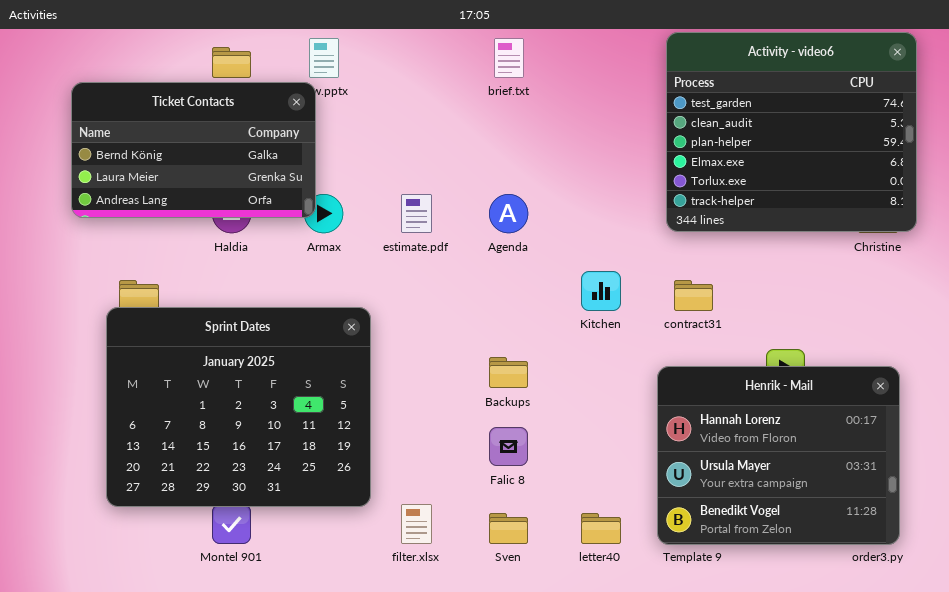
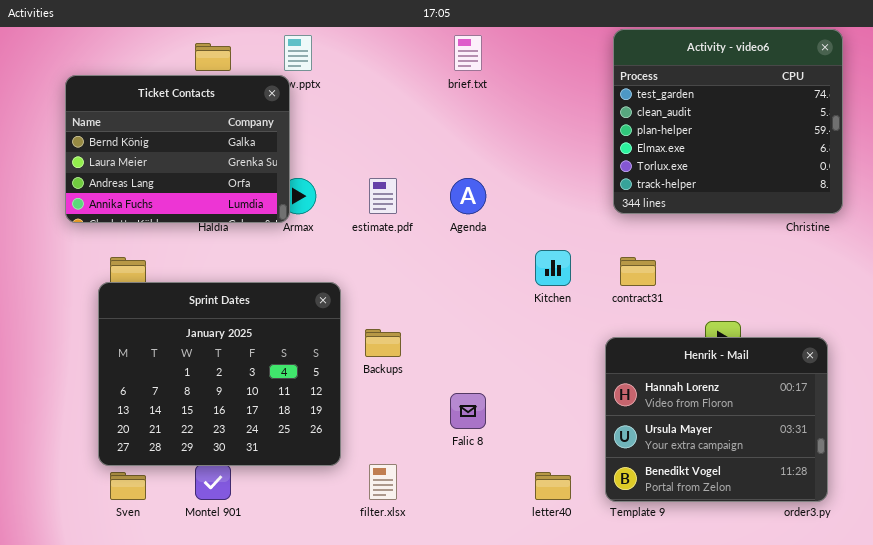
Ticket Contacts: [71,82,316,218] -> [65,75,290,223], resized
Backups: [489,357,528,388] -> [365,329,401,357], moved
Sven: [489,513,528,544] -> [110,472,146,500], moved

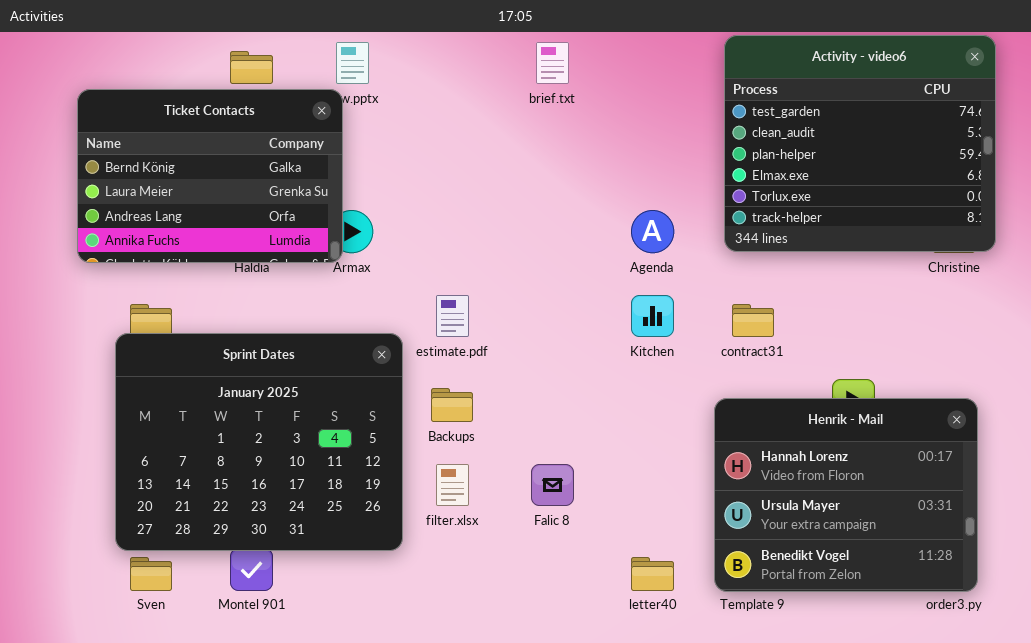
estimate.pdf: [369,178,397,214] -> [436,295,469,337], moved
Agenda: [450,178,486,214] -> [631,210,674,253], moved
filter.xlsx: [369,464,397,500] -> [436,464,469,506], moved

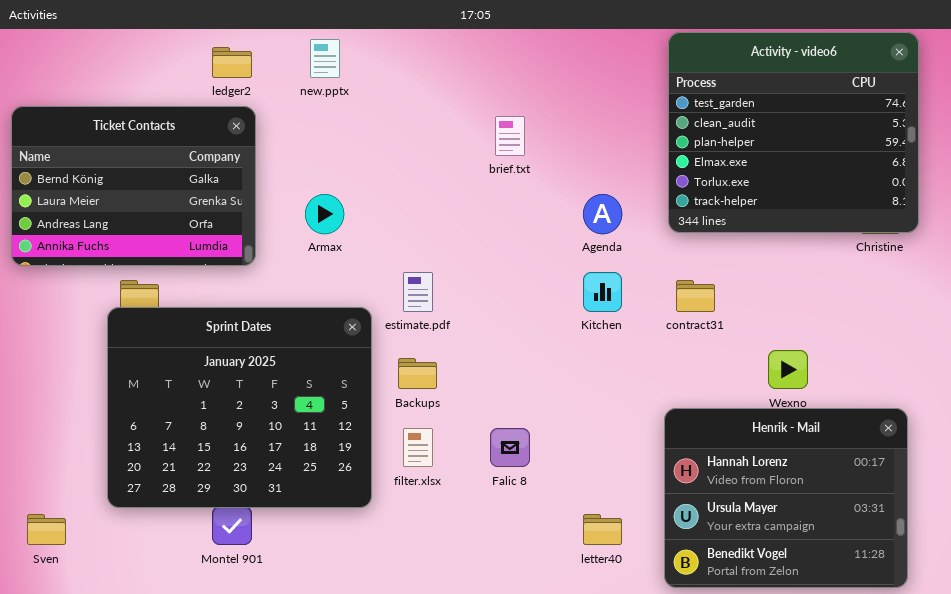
brief.txt: [536,42,569,84] -> [495,116,525,156], moved
Ticket Contacts: [77,89,343,263] -> [11,106,256,266], moved
Henrik - Mail: [714,398,978,592] -> [664,408,908,588], moved
Sven: [130,557,172,591] -> [27,514,66,545], moved

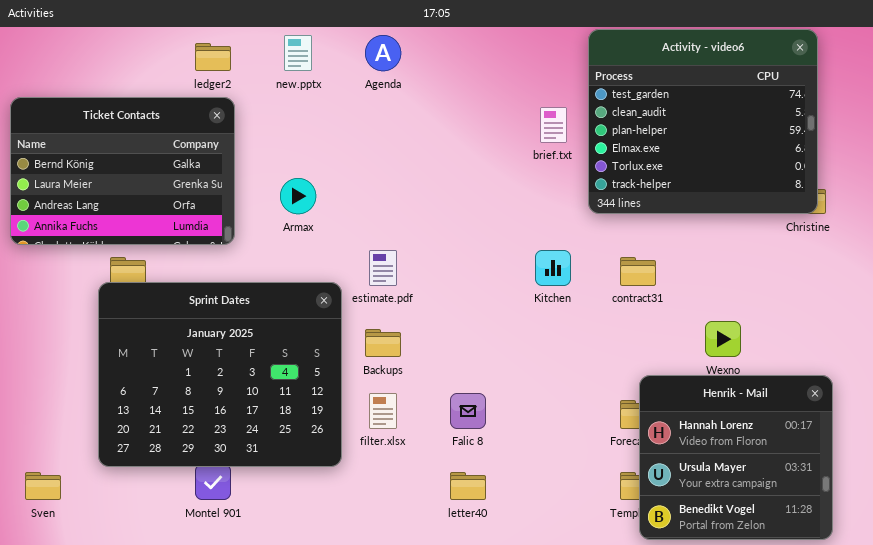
Activity - video6: [668,32,919,233] -> [588,29,818,214], moved
brief.txt: [495,116,525,156] -> [540,107,567,143], moved
Agenda: [583,194,622,234] -> [365,35,401,71], moved
Henrik - Mail: [664,408,908,588] -> [639,375,833,540], resized
letter40: [583,514,622,545] -> [450,472,486,500], moved

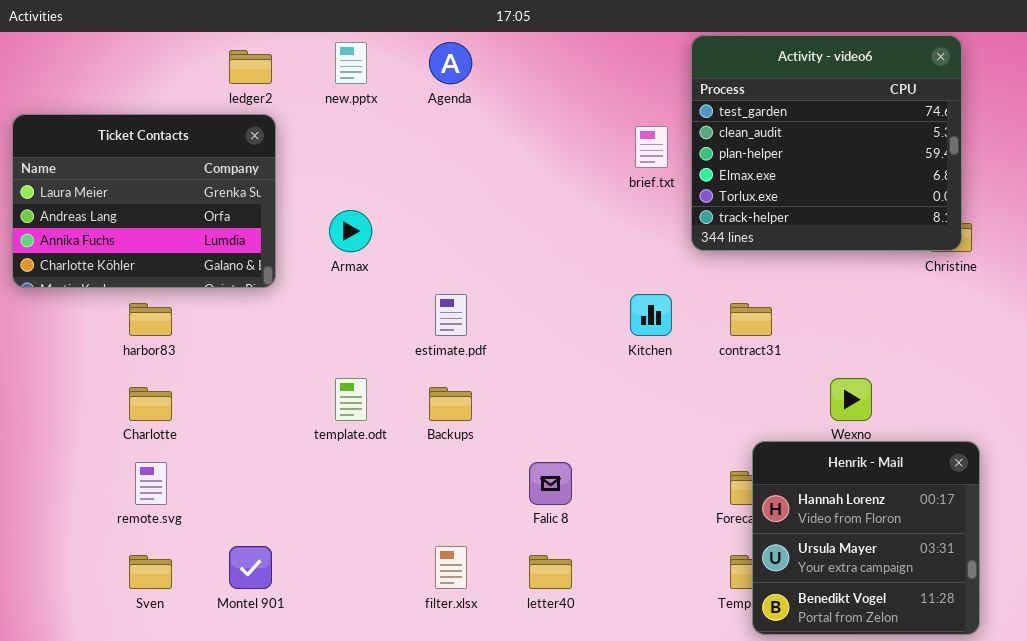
Ticket Contacts: [10,97,235,245] -> [12,114,276,288], scrolled down 1 row
Sprint Dates: [98,282,342,467] -> none, closed
filter.xlsx: [369,393,397,429] -> [435,546,467,589], moved
Sven: [25,472,61,500] -> [129,555,172,589], moved

